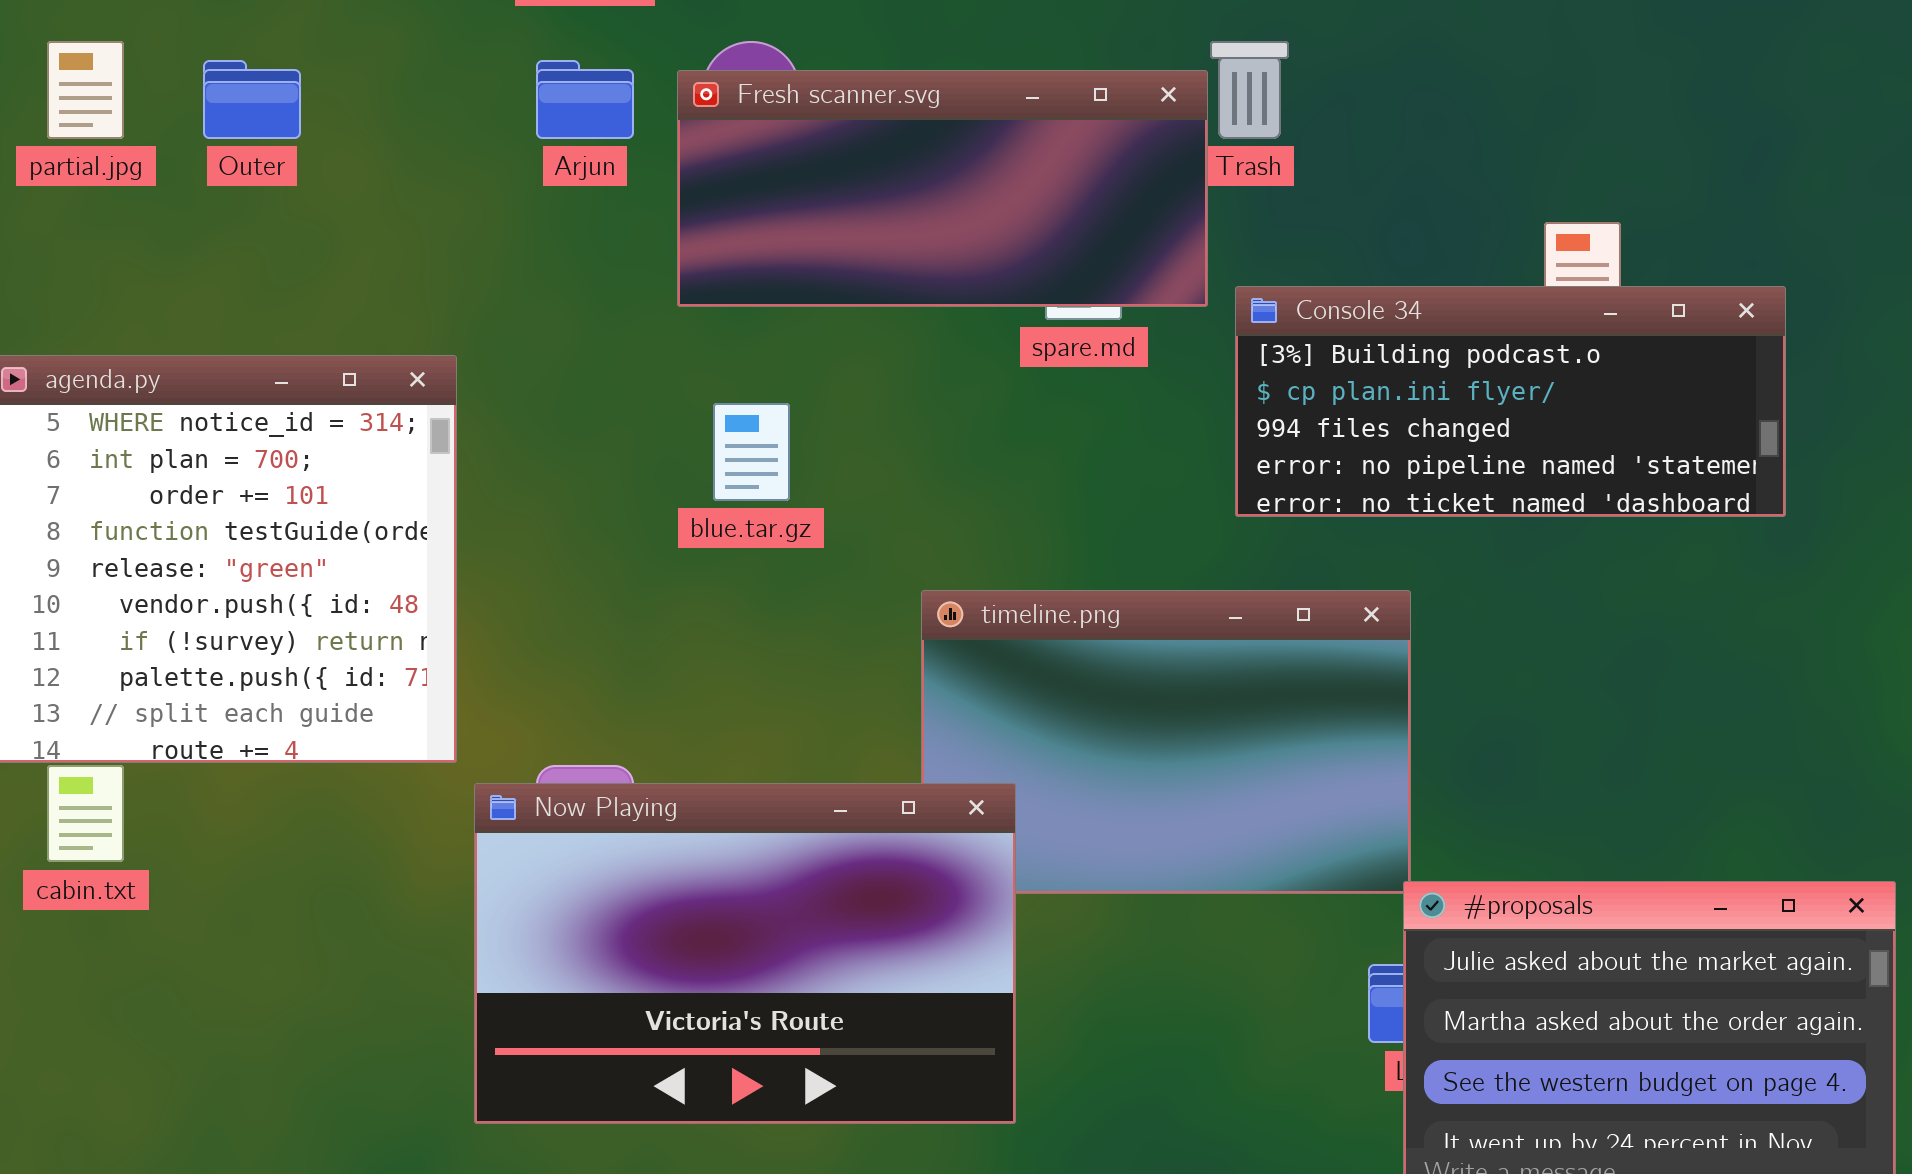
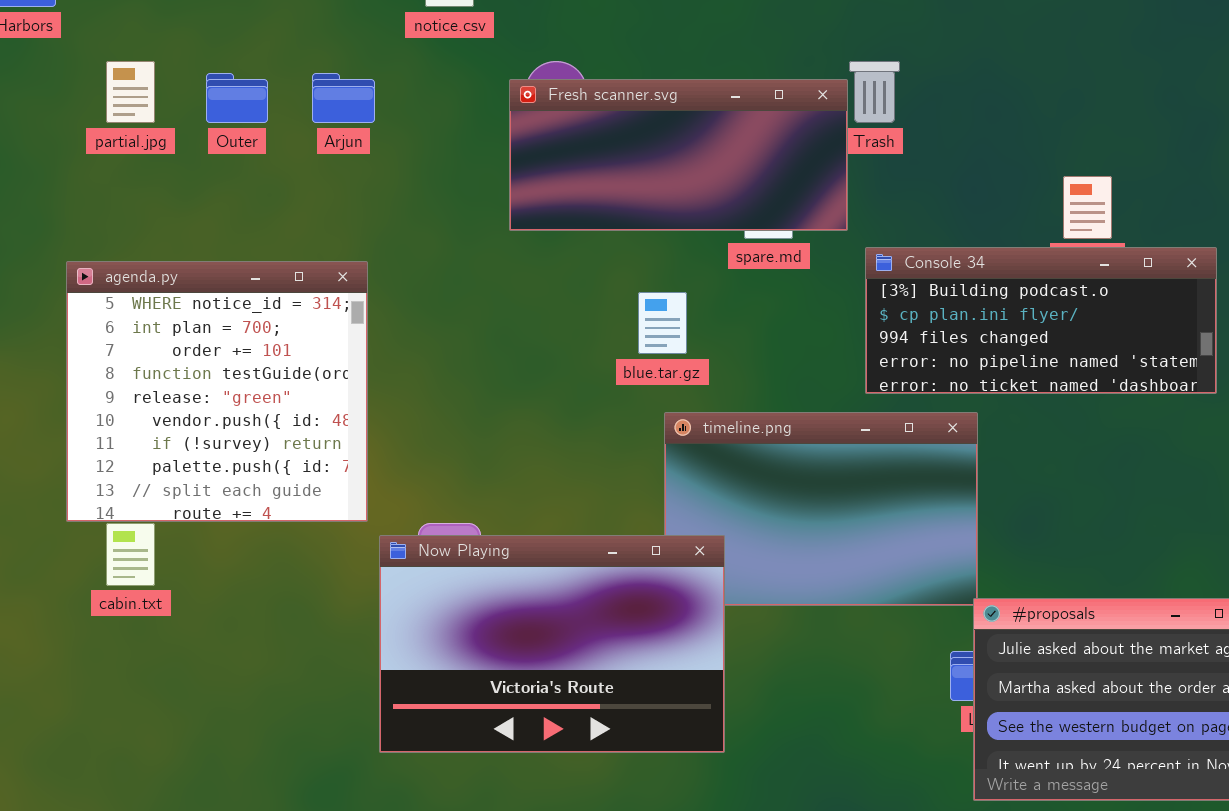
Arjun: [536,60,634,139] -> [312,73,375,123], moved
Console 34: [1235,286,1786,517] -> [865,247,1217,394], moved
blue.tar.gz: [713,403,790,501] -> [638,292,687,354], moved

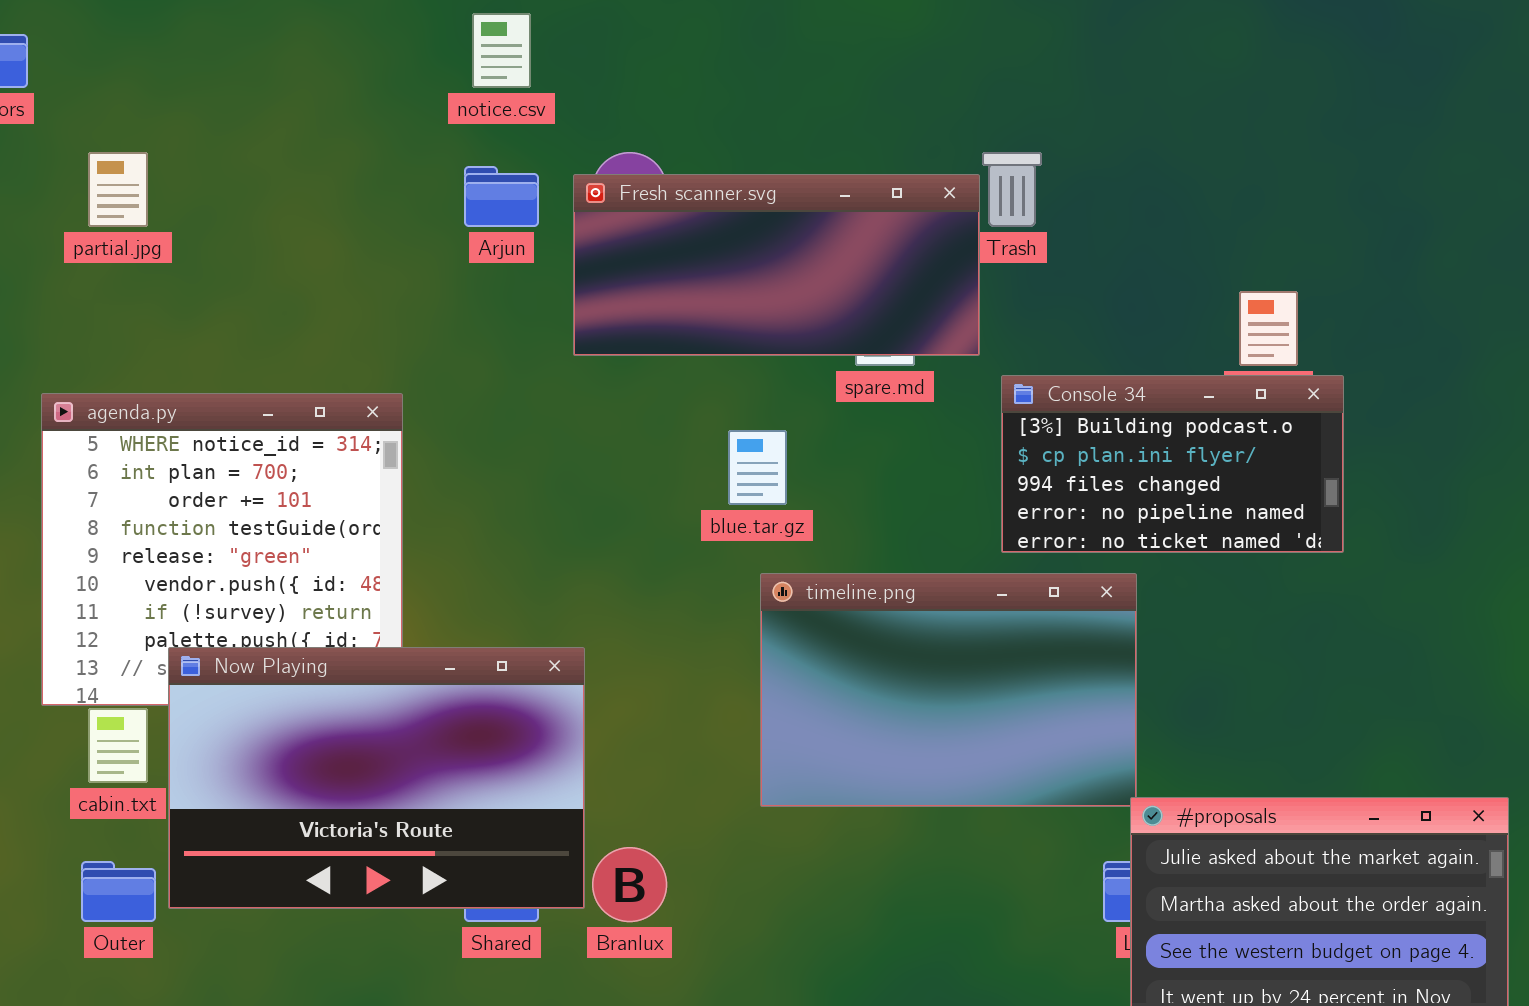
Outer: [206,73,268,123] -> [81,861,156,922], moved
Arjun: [312,73,375,123] -> [464,166,539,227], moved
Console 34: [865,247,1217,394] -> [1001,375,1344,553], resized
Now Playing: [379,535,725,753] -> [168,647,585,909], moved

